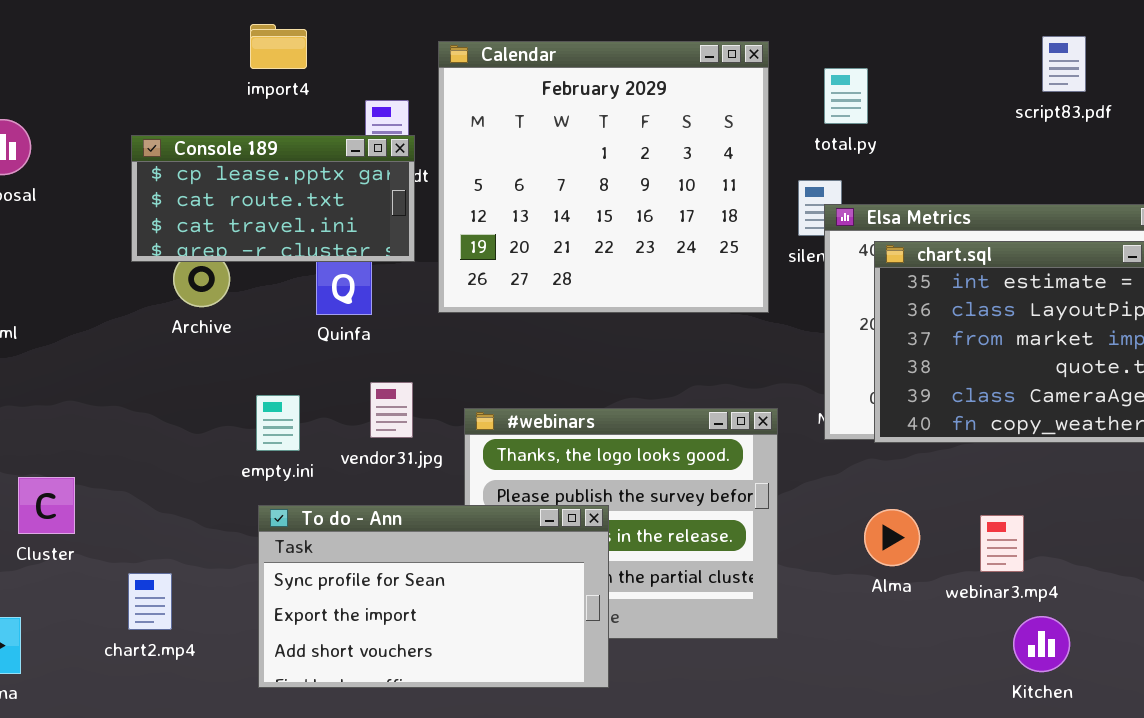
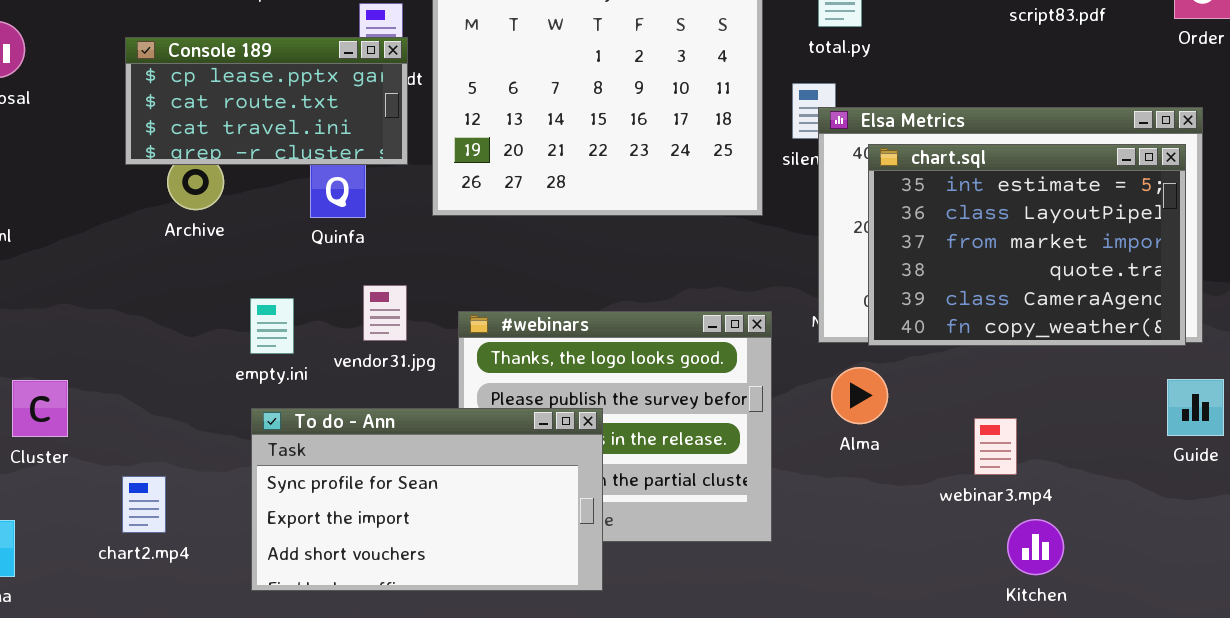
Alma: [864,509,920,566] -> [831,367,888,424], moved

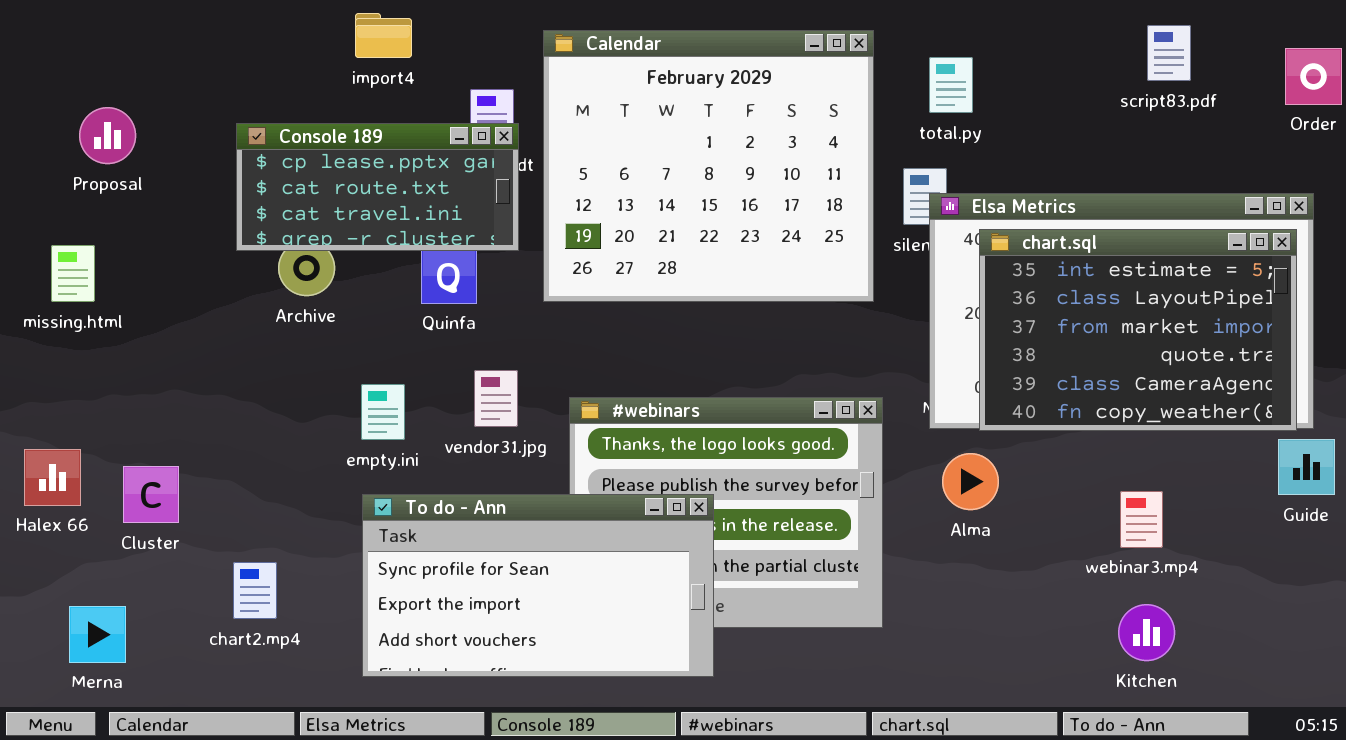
Guide: [1167,379,1224,436] -> [1278,439,1335,495], moved
webinar3.mp4: [974,418,1017,475] -> [1120,491,1163,548], moved

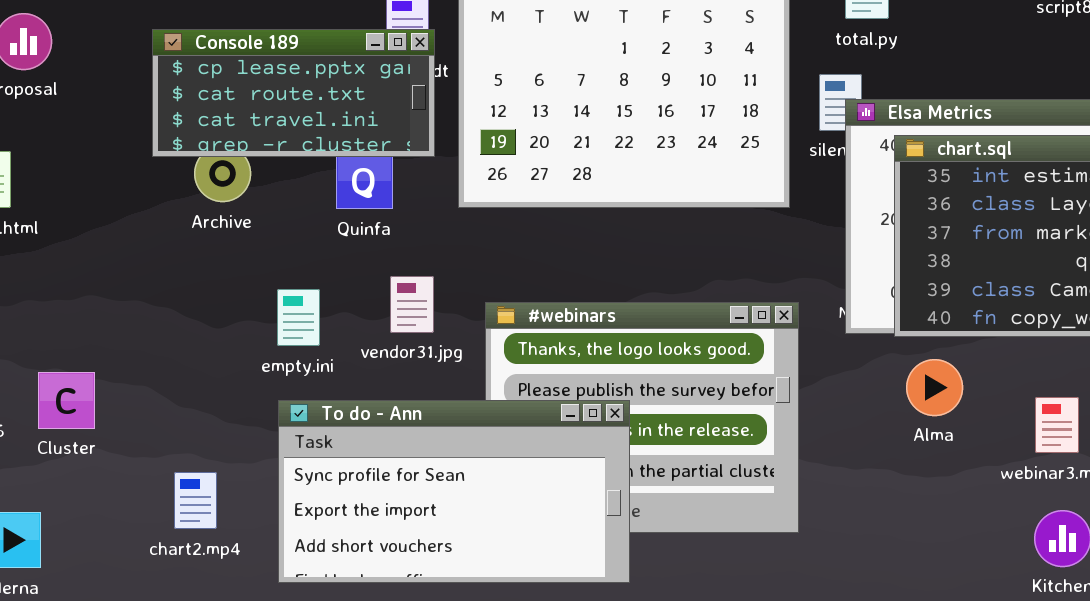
Alma: [942,453,999,510] -> [906,359,963,416], moved
chart2.mp4: [233,562,277,619] -> [174,472,217,529], moved

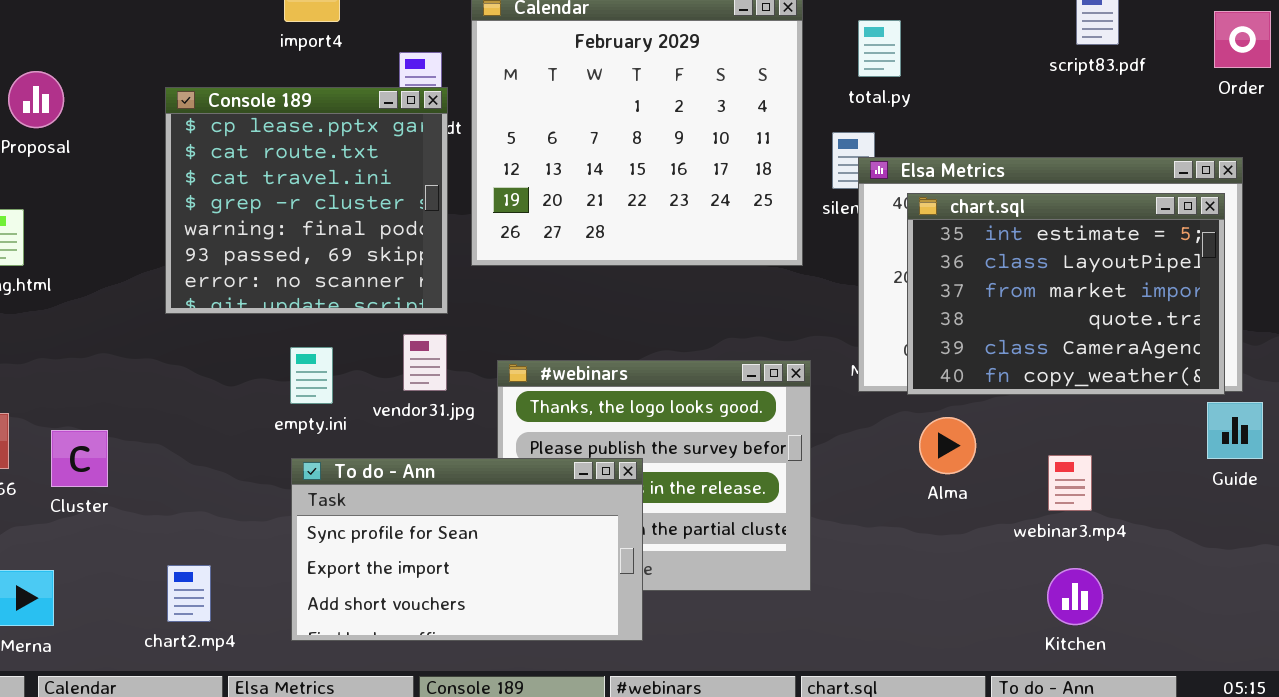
Console 189: [152,29,435,157] -> [165,87,448,314], resized
chart2.mp4: [174,472,217,529] -> [167,565,211,622], moved

